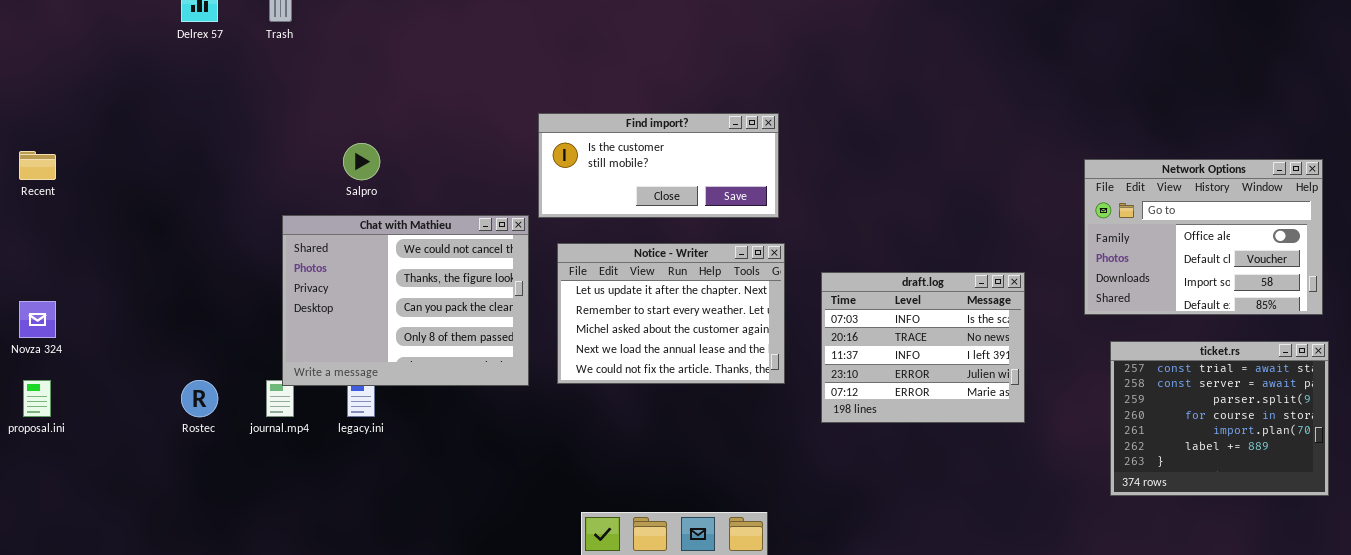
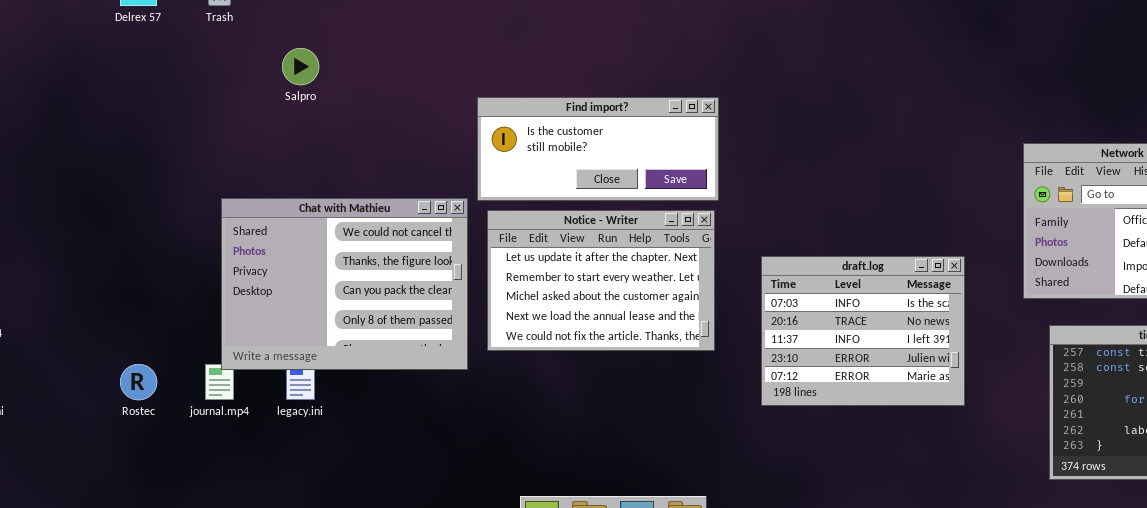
Salpro: [343,143,380,180] -> [282,48,319,85], moved
Notice - Writer: [557,243,785,384] -> [487,210,715,351], moved

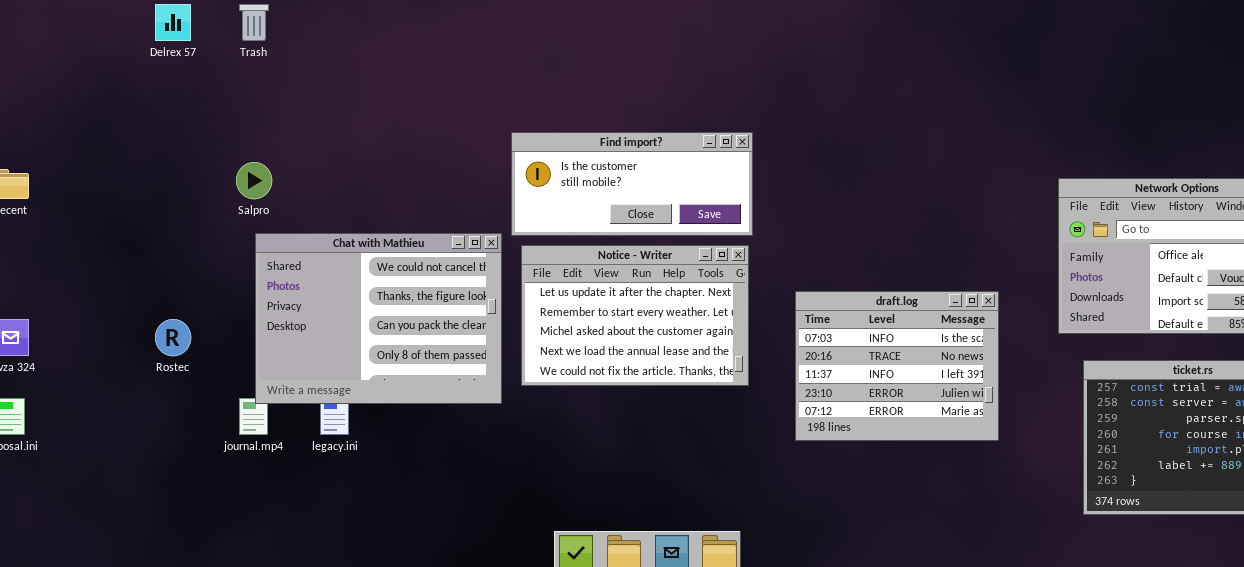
Salpro: [282,48,319,85] -> [236,162,272,199], moved
Rostec: [120,364,157,400] -> [155,319,191,356], moved

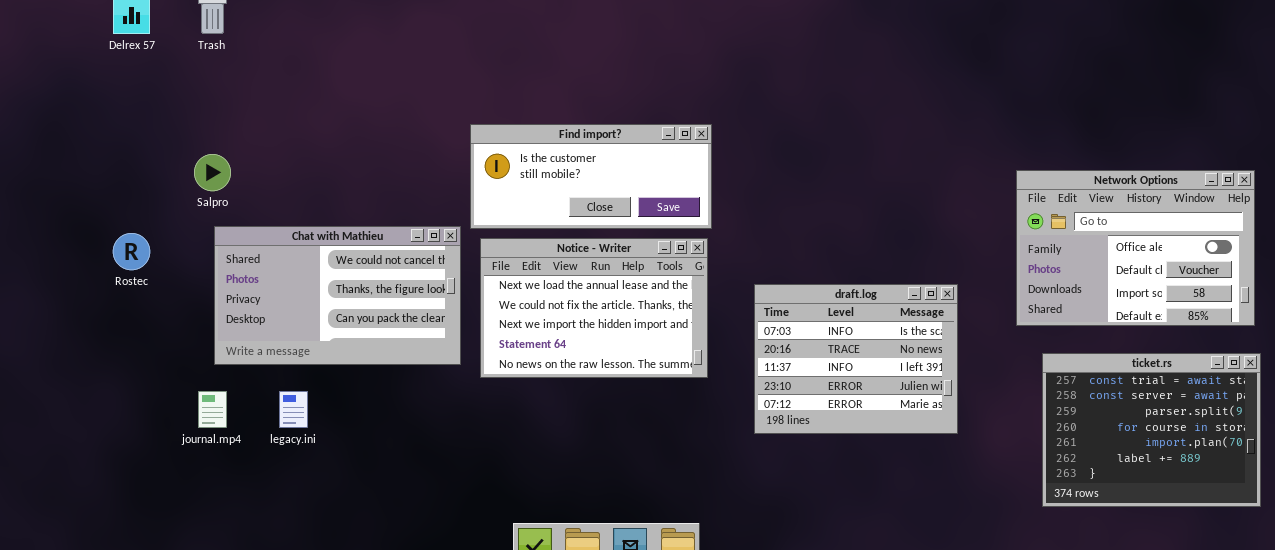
Chat with Mathieu: [255,233,502,404] -> [214,226,461,365], resized
Notice - Writer: [521,245,749,386] -> [480,238,708,378], scrolled down 3 rows
Rostec: [155,319,191,356] -> [113,233,150,270], moved

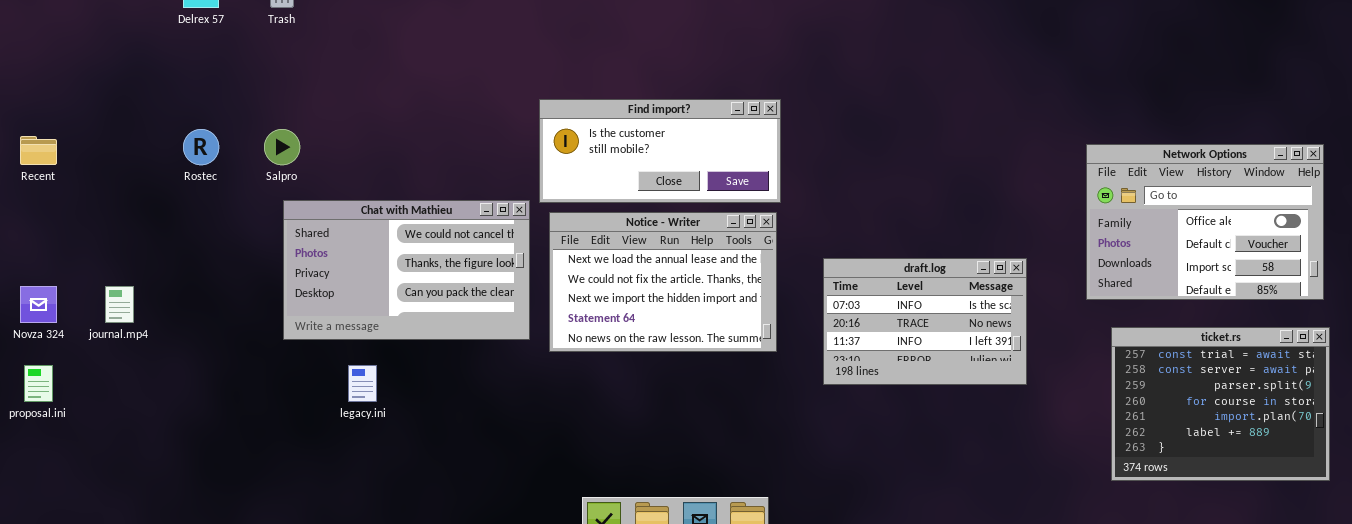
Rostec: [113,233,150,270] -> [183,129,219,165], moved
draft.log: [754,284,958,434] -> [823,258,1027,385], resized
journal.mp4: [198,391,227,428] -> [105,286,134,323], moved

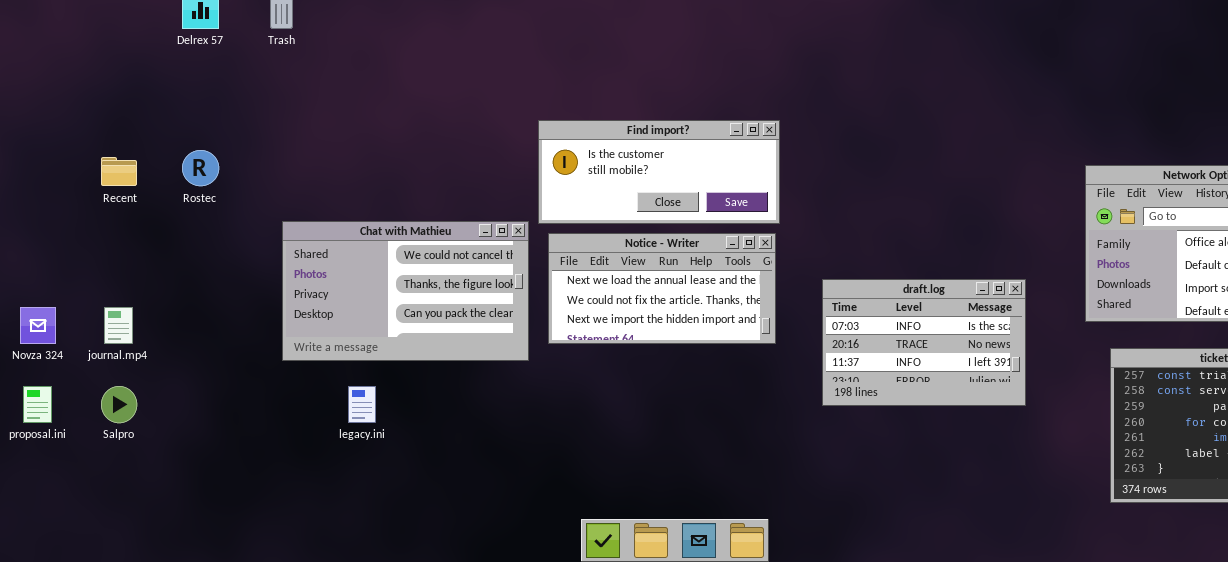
Salpro: [264,129,300,165] -> [101,386,137,423], moved
Recent: [20,136,57,165] -> [101,157,137,186], moved
Notice - Writer: [549,212,777,352] -> [548,233,776,344], resized

